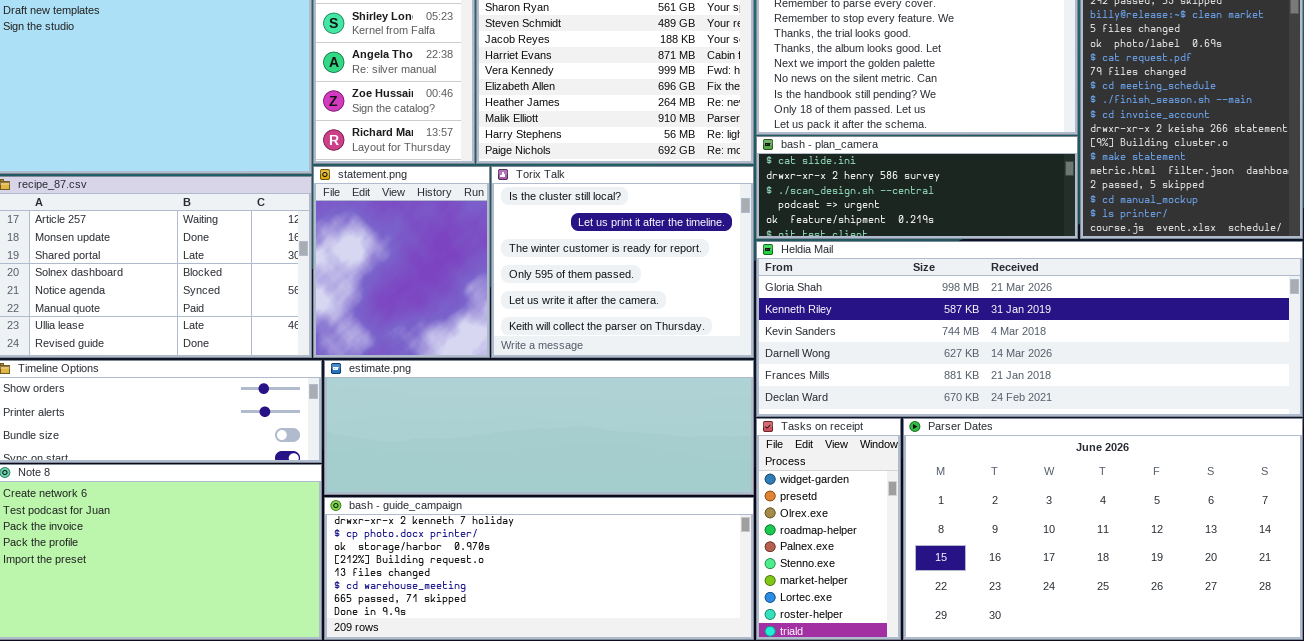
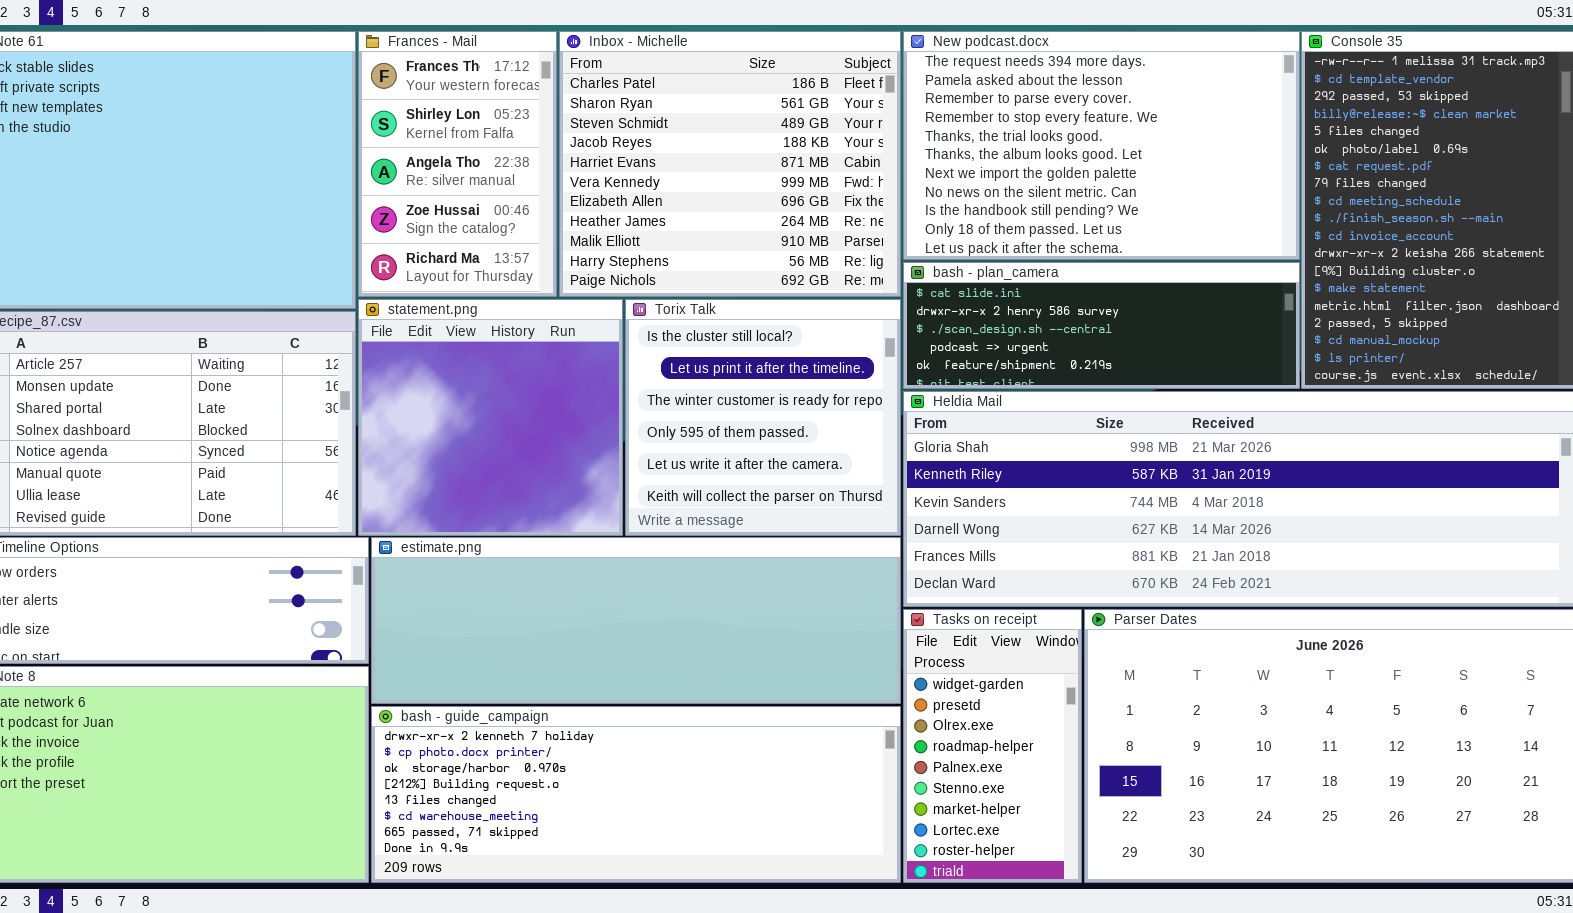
statement.png: [313,166,490,358] -> [358,299,623,536], resized
Torix Talk: [491,166,754,358] -> [625,299,901,536], resized

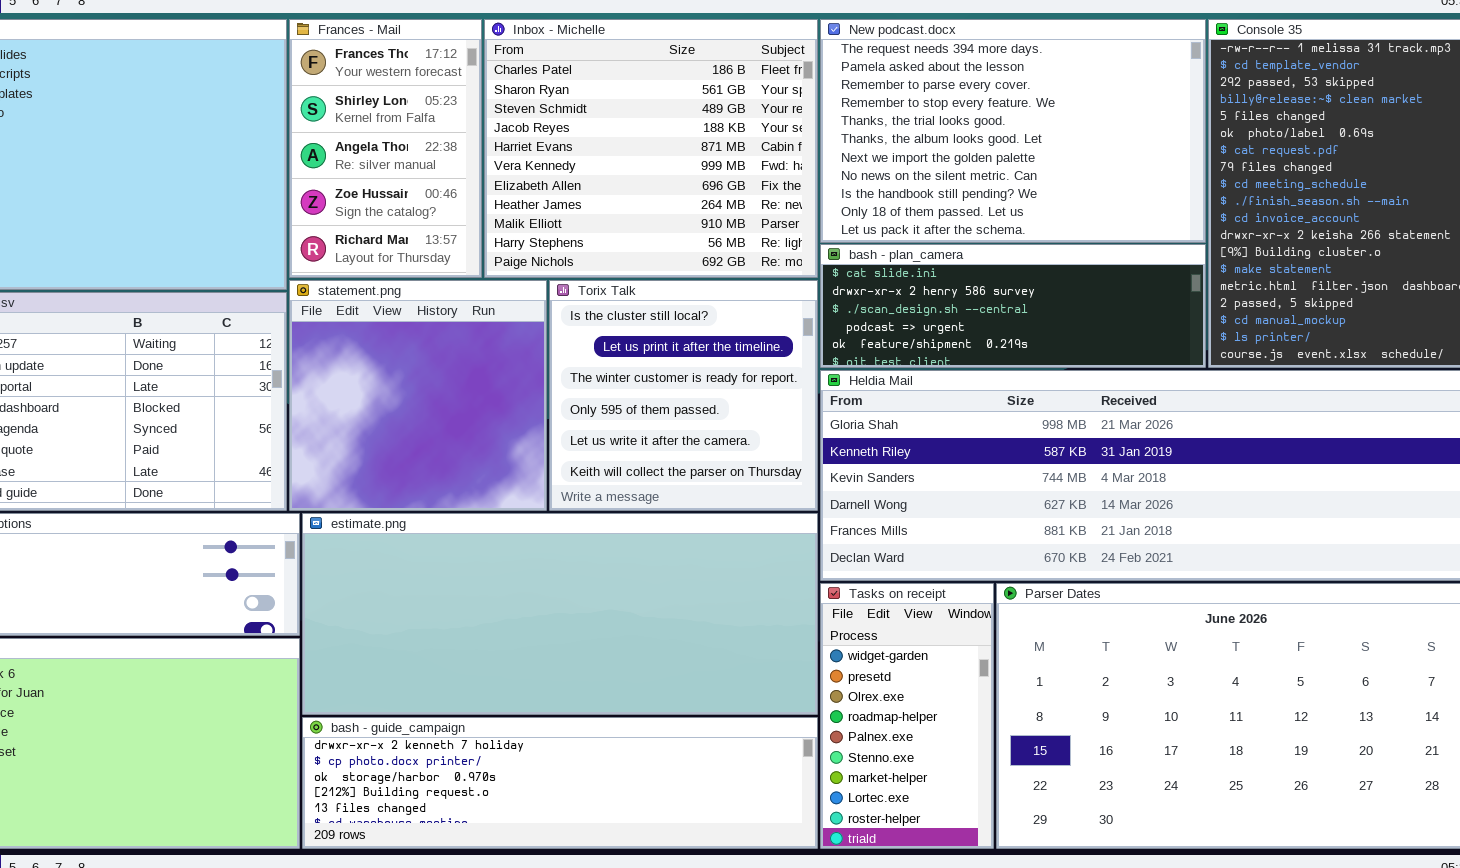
estimate.png: [371,537,901,704] -> [302,513,818,715], resized
bash - guide_campaign: [371,706,901,883] -> [302,717,818,849], resized

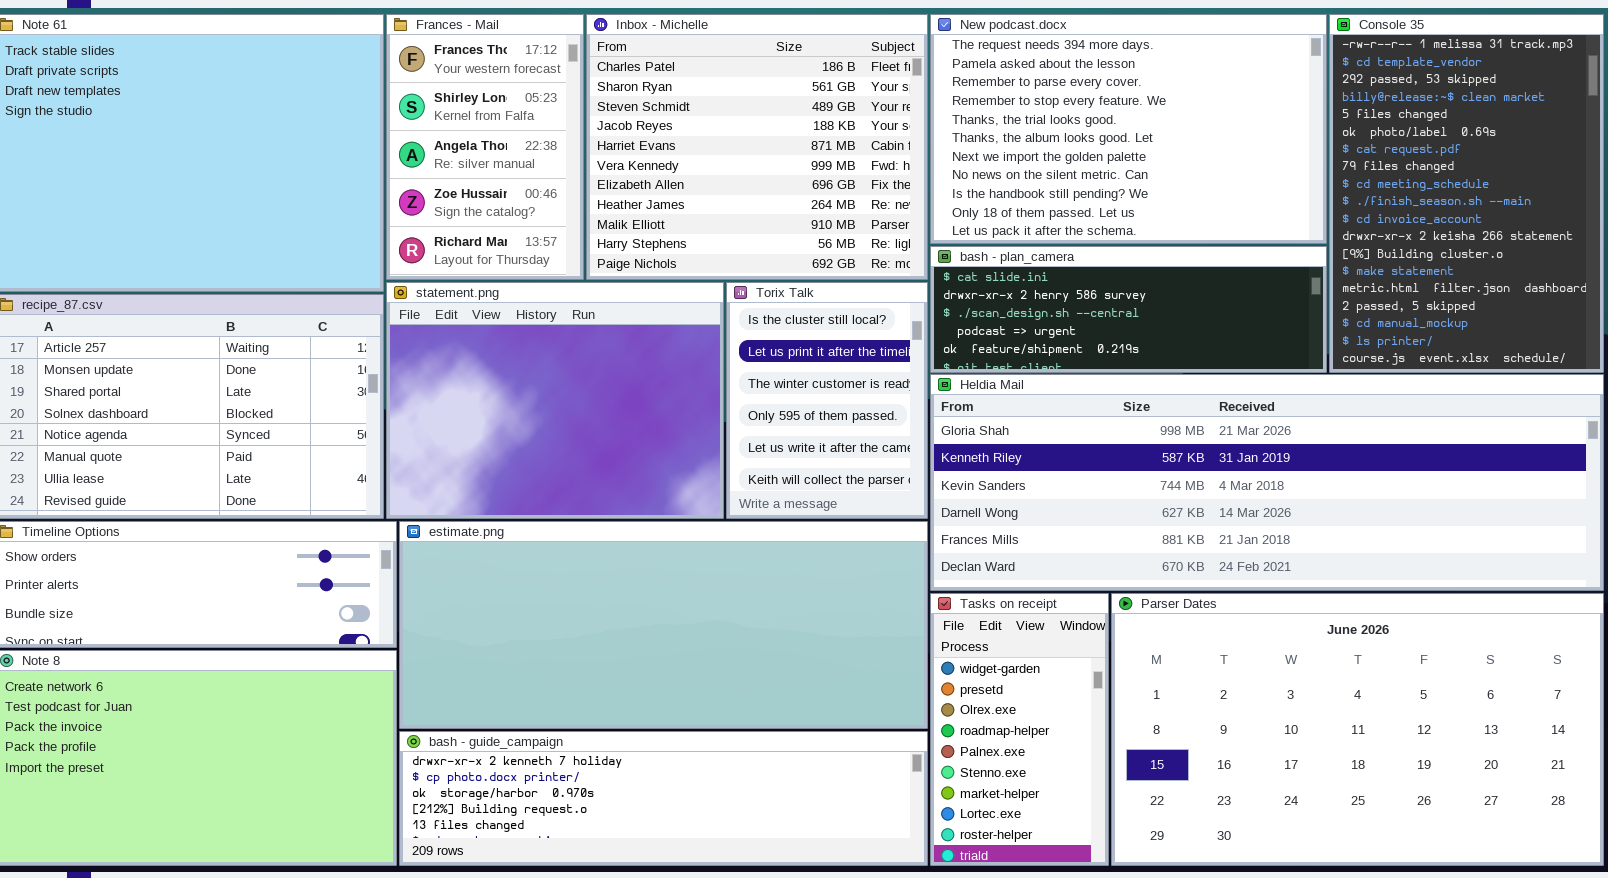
statement.png: [289,280,547,511] -> [386,282,724,519], resized
Torix Talk: [549,280,818,511] -> [726,282,928,519], resized

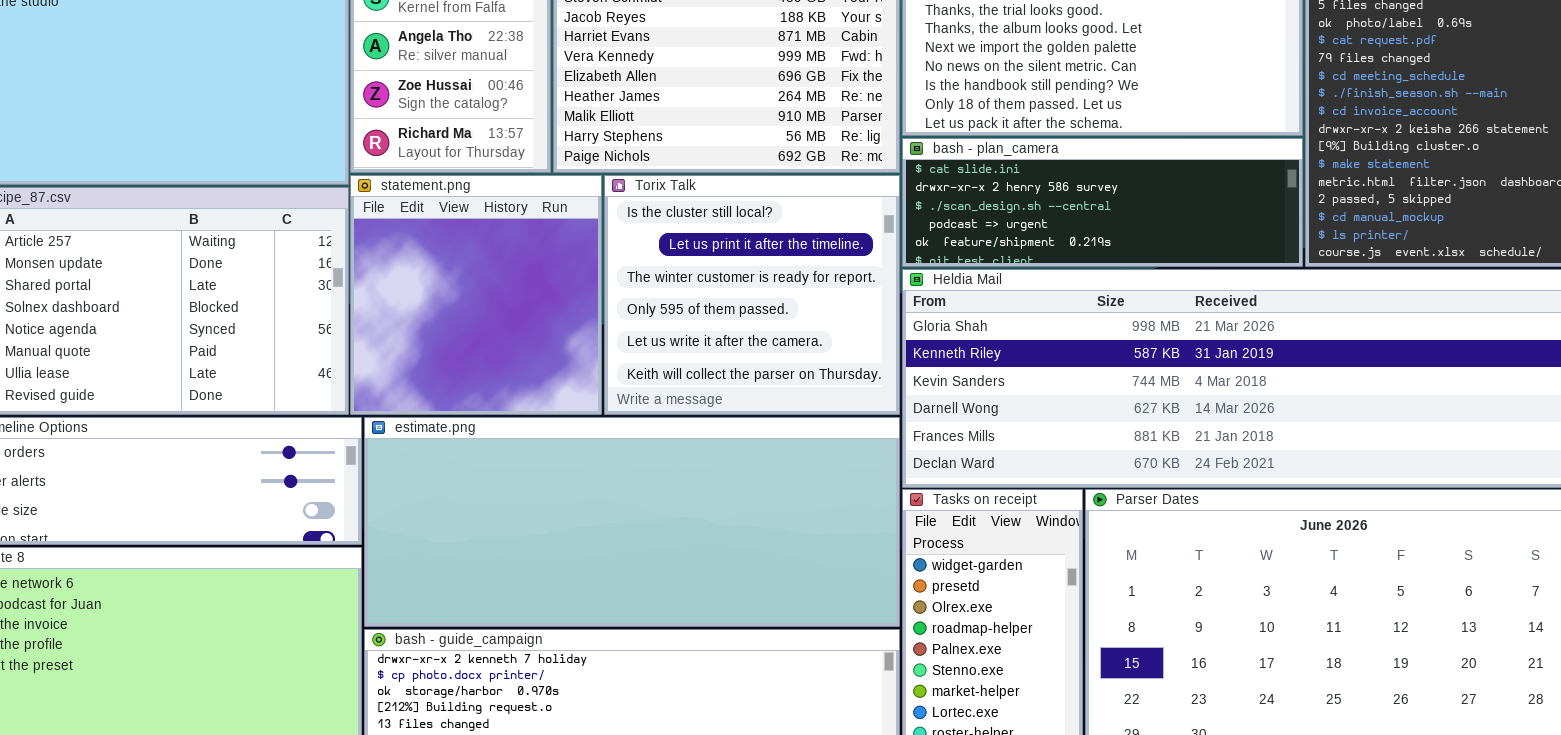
statement.png: [386,282,724,519] -> [350,175,602,415], resized
Torix Talk: [726,282,928,519] -> [604,175,900,415], resized

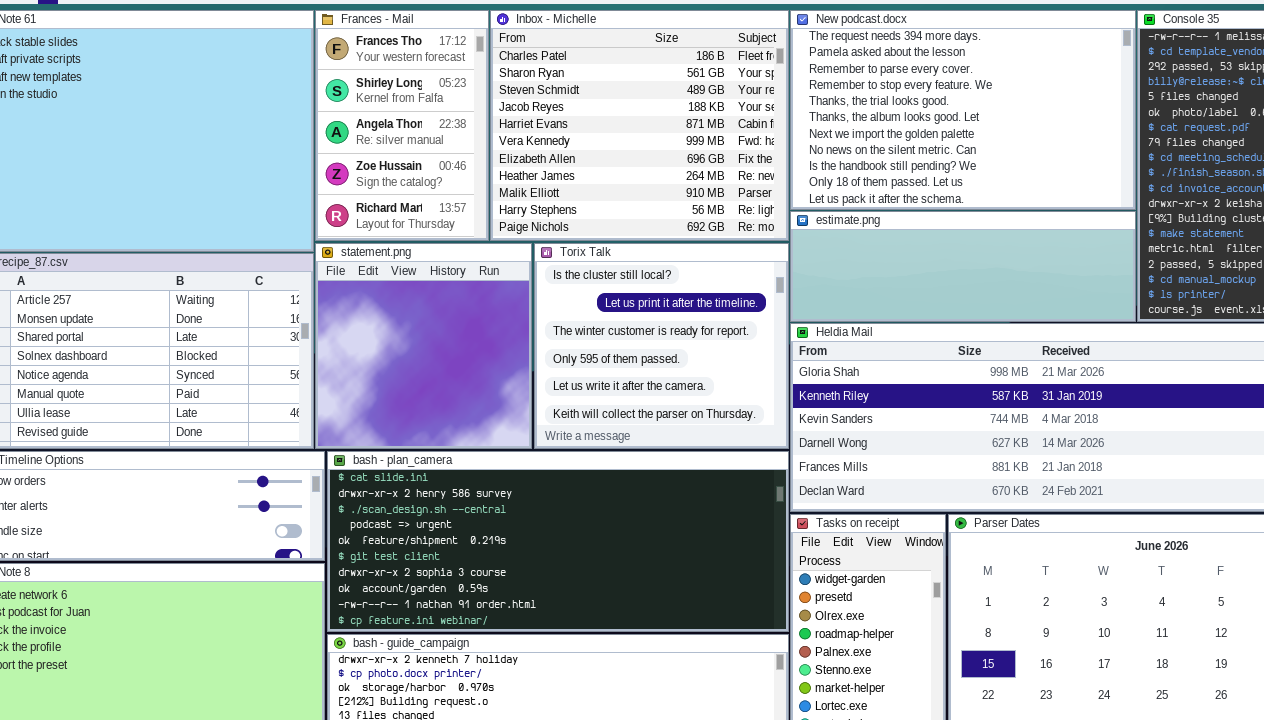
bash - plan_camera: [902,138,1303,267] -> [327,451,789,632], moved, resized
estimate.png: [364,417,900,627] -> [790,211,1136,322], moved, resized

